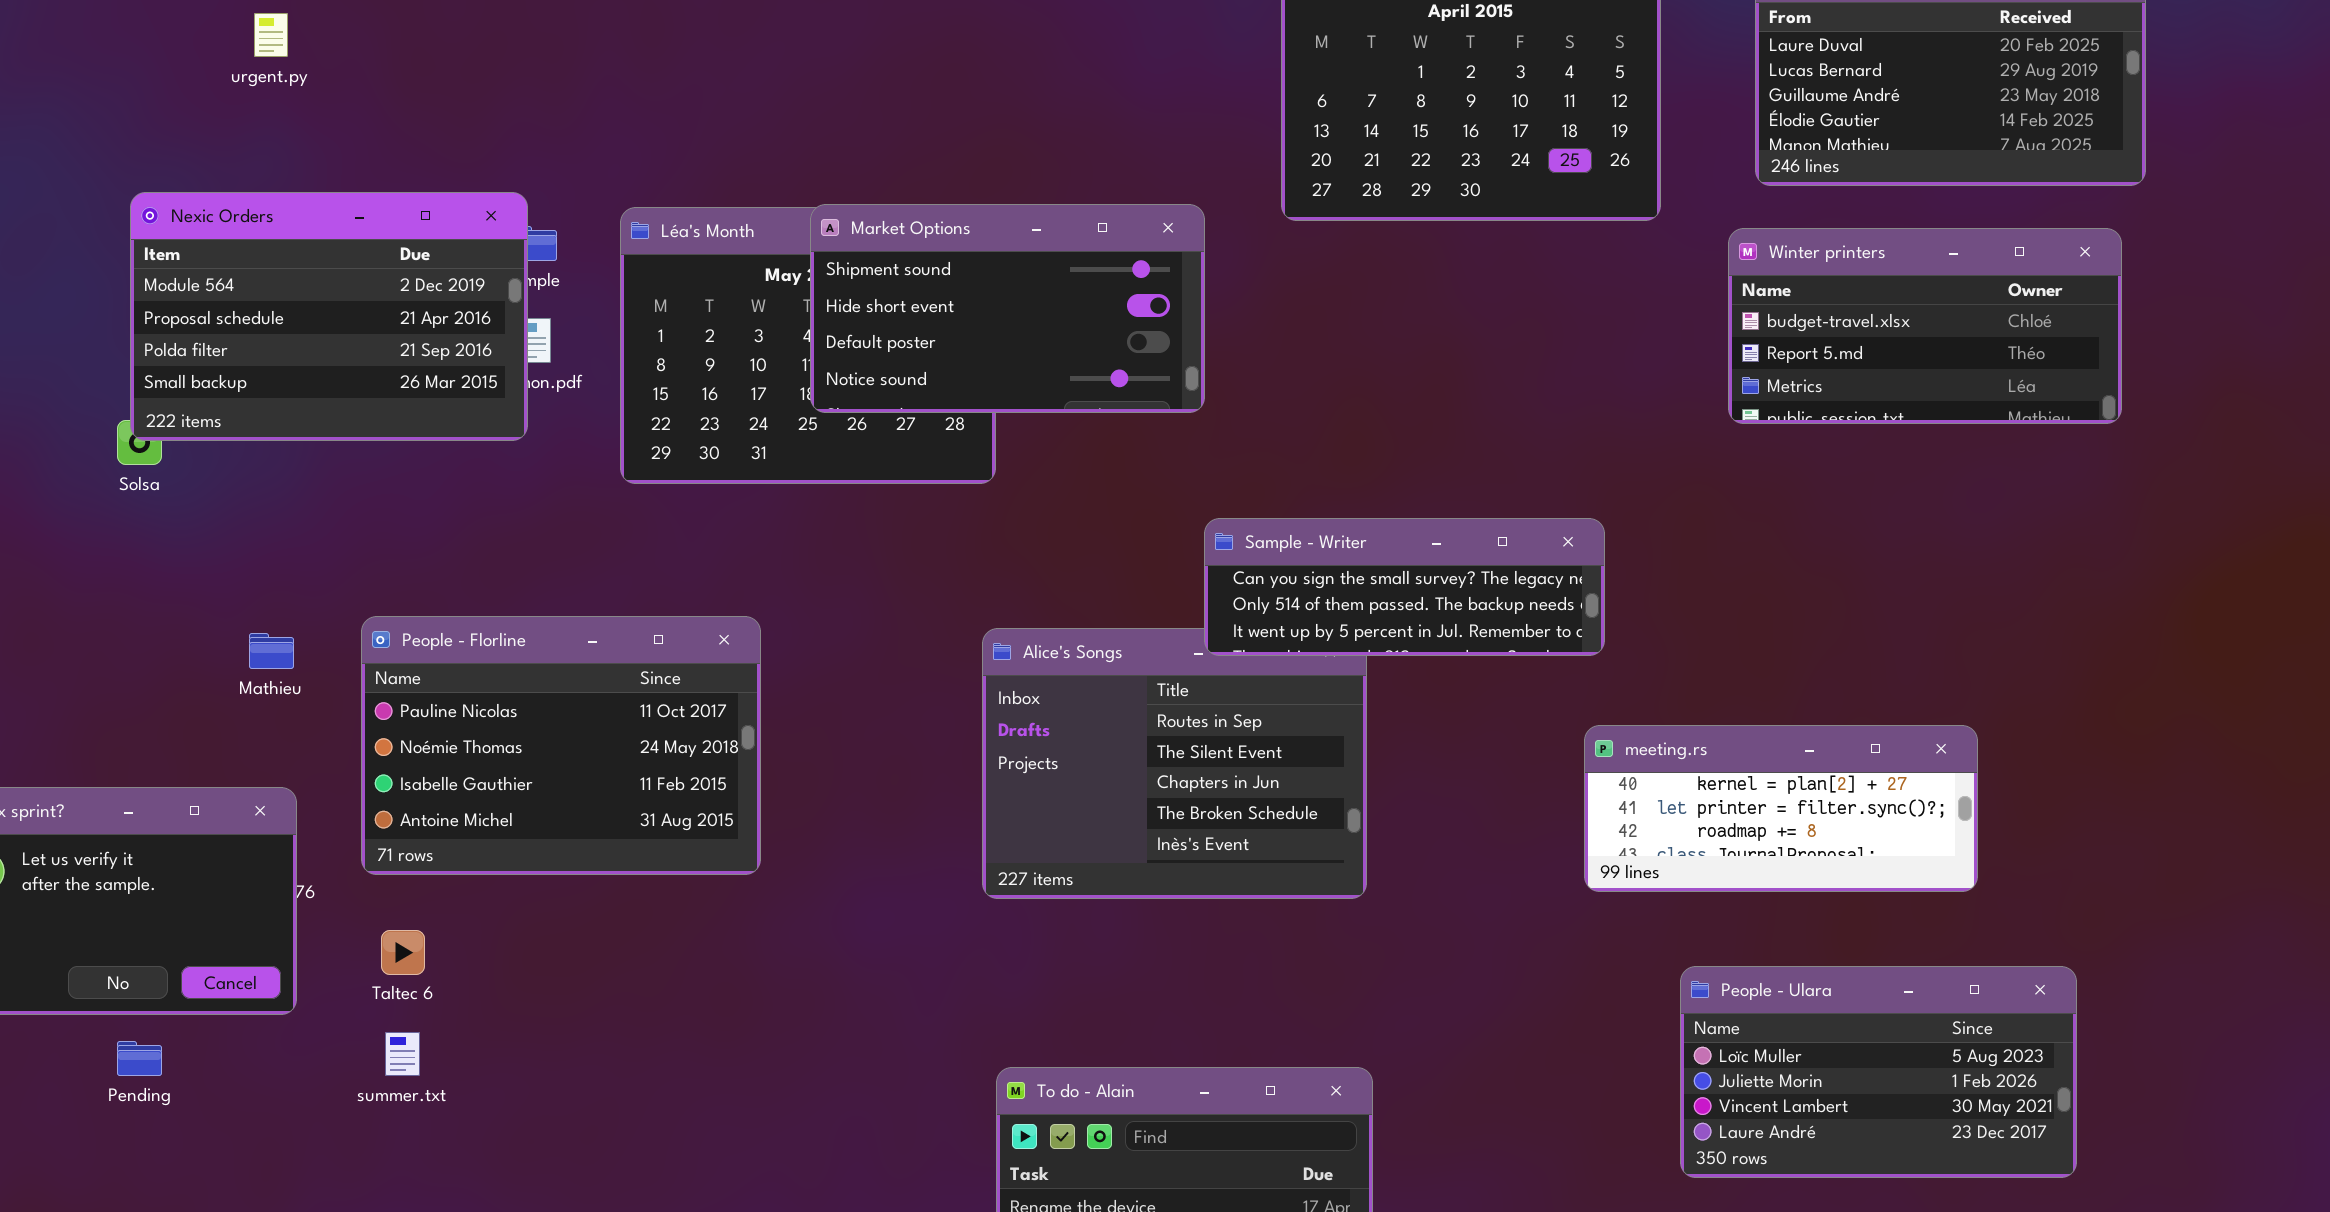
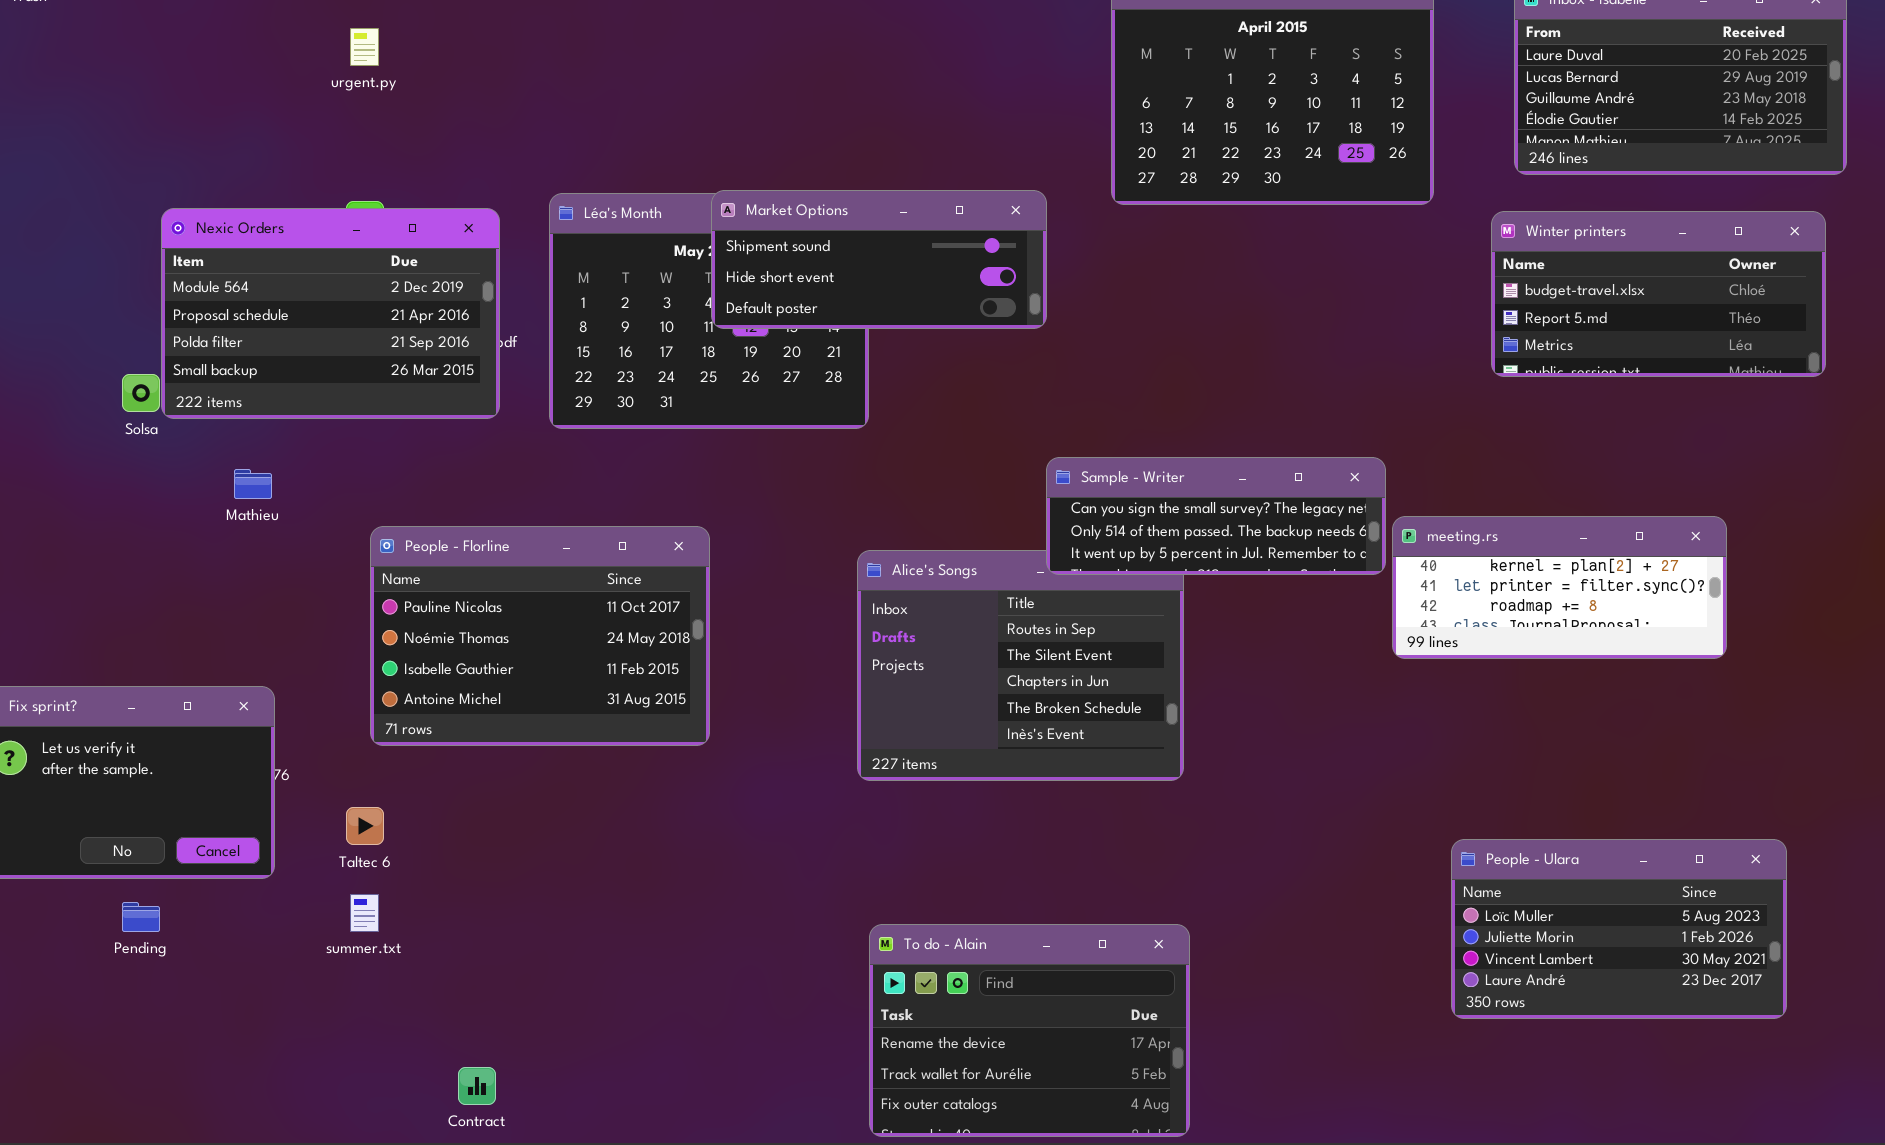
urgent.py: [254,13,288,57] -> [350,28,379,66], moved
Nexic Orders: [130,192,528,441] -> [161,208,500,419], moved
Market Options: [810,204,1205,413] -> [711,190,1047,329], resized
People - Florline: [361,616,761,875] -> [370,526,710,746], moved
Mathieu: [249,633,294,669] -> [234,469,272,499], moved
meeting.rs: [1584,725,1978,892] -> [1392,516,1727,659], moved

